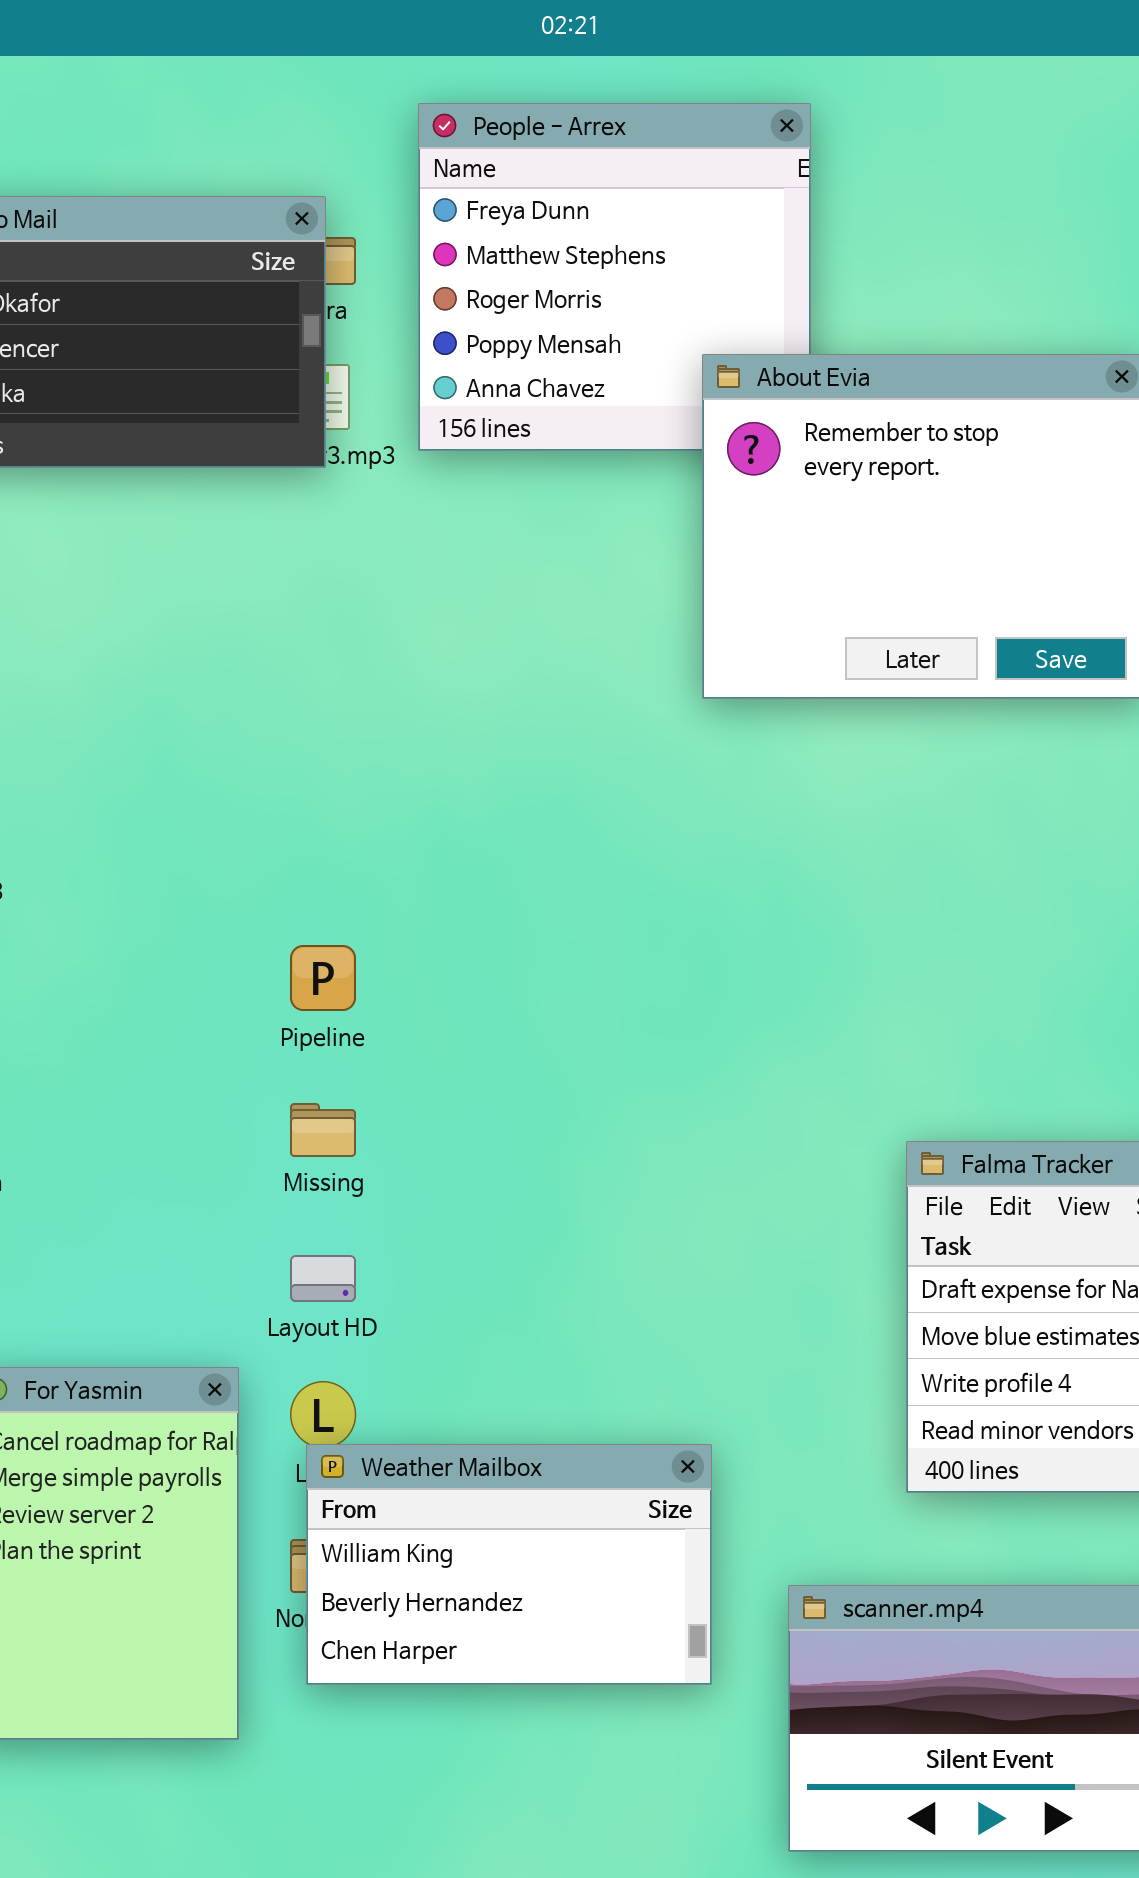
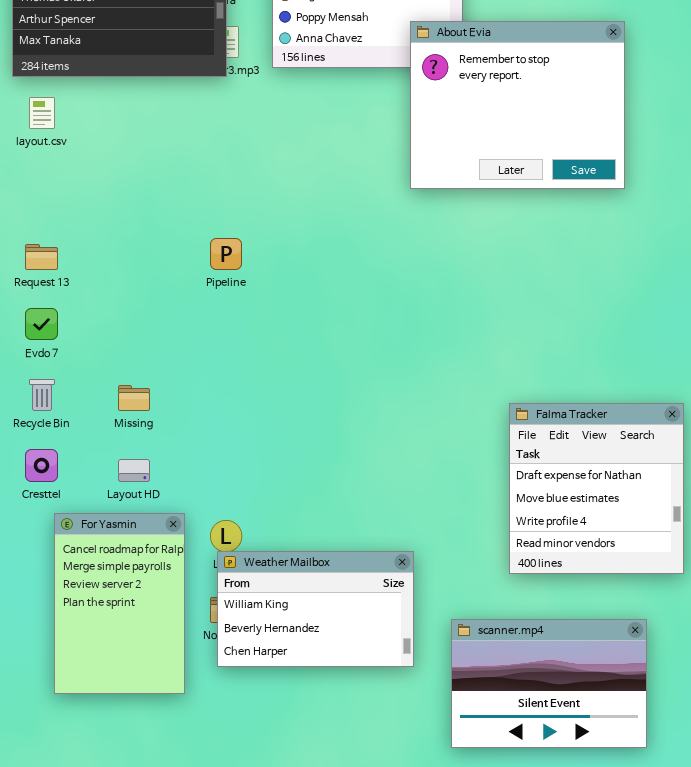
Pipeline: [290,945,356,1011] -> [210,238,242,270], moved
Missing: [290,1103,356,1157] -> [118,385,150,411], moved
Layout HD: [290,1255,356,1302] -> [118,459,150,482], moved

